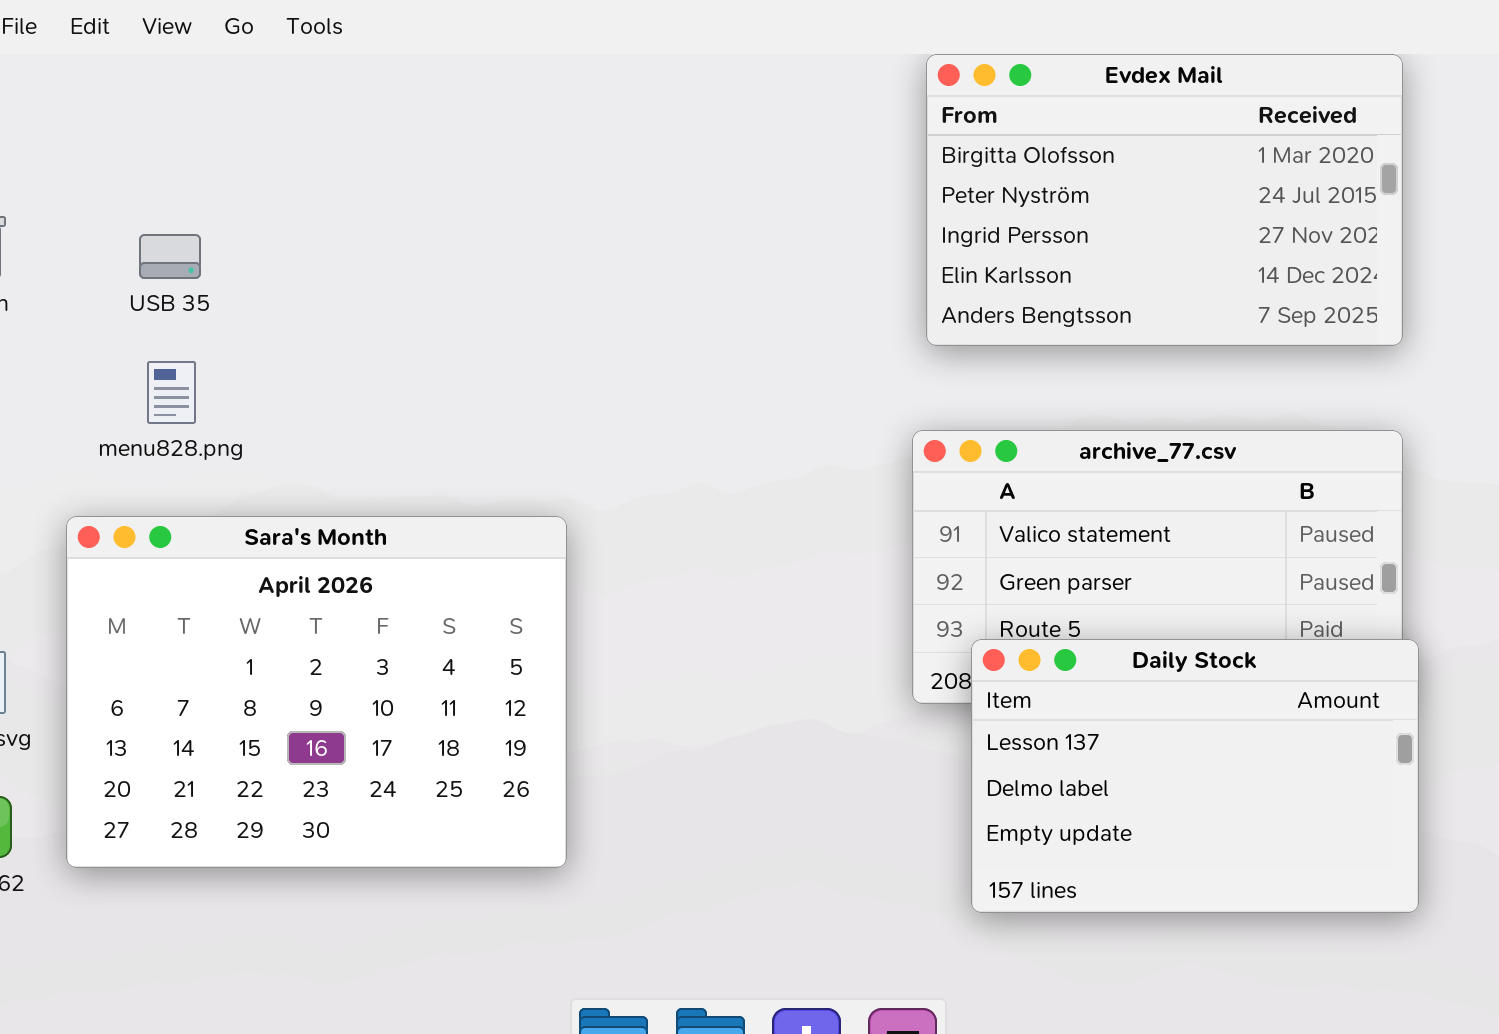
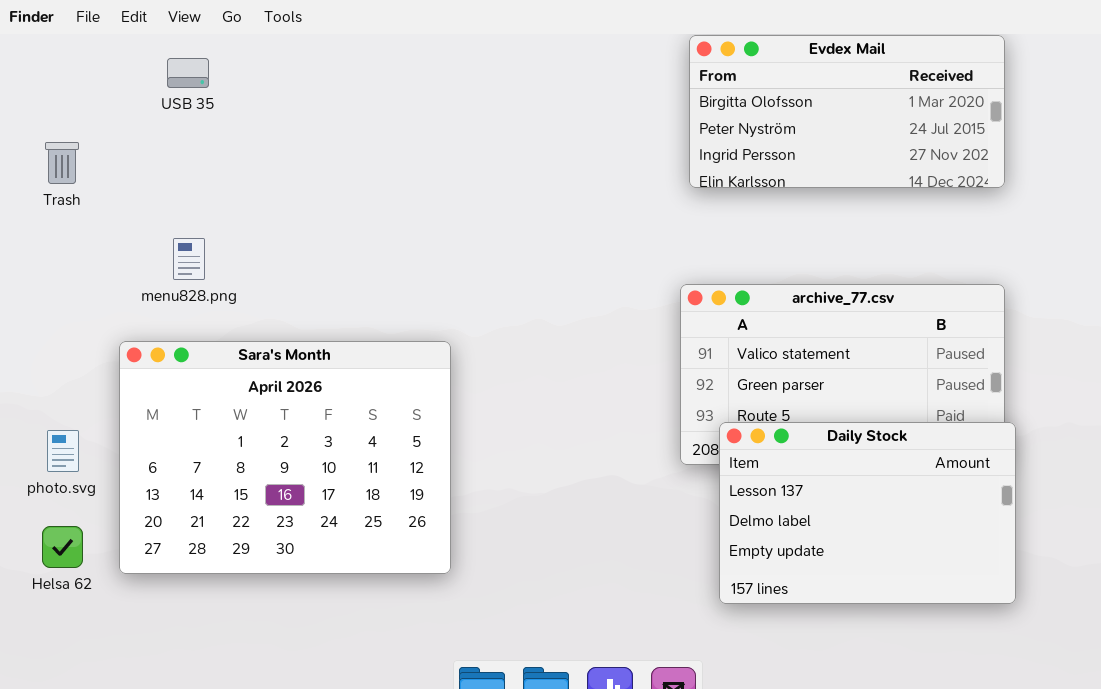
Evdex Mail: [926,54,1403,346] -> [689,35,1005,188], resized
USB 35: [139,234,201,279] -> [167,58,209,88], moved

